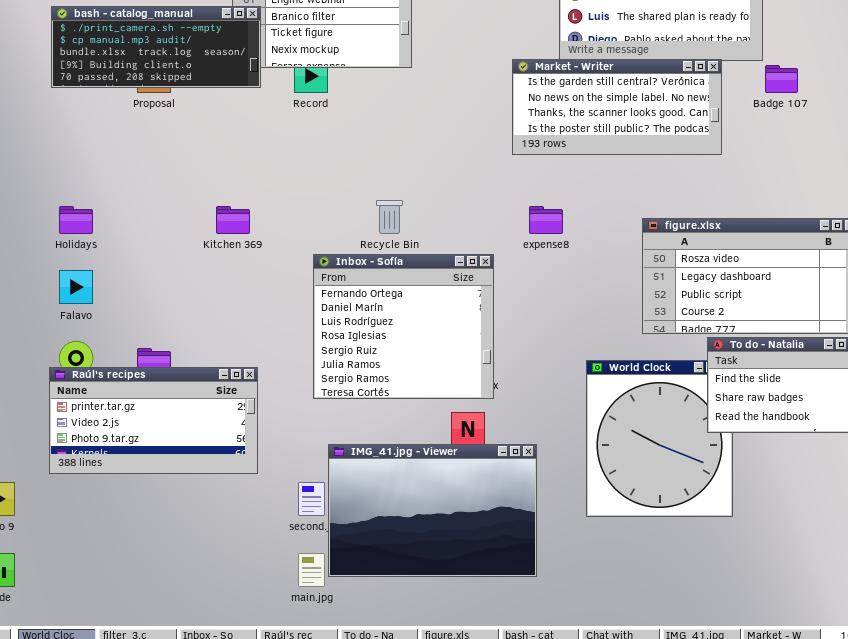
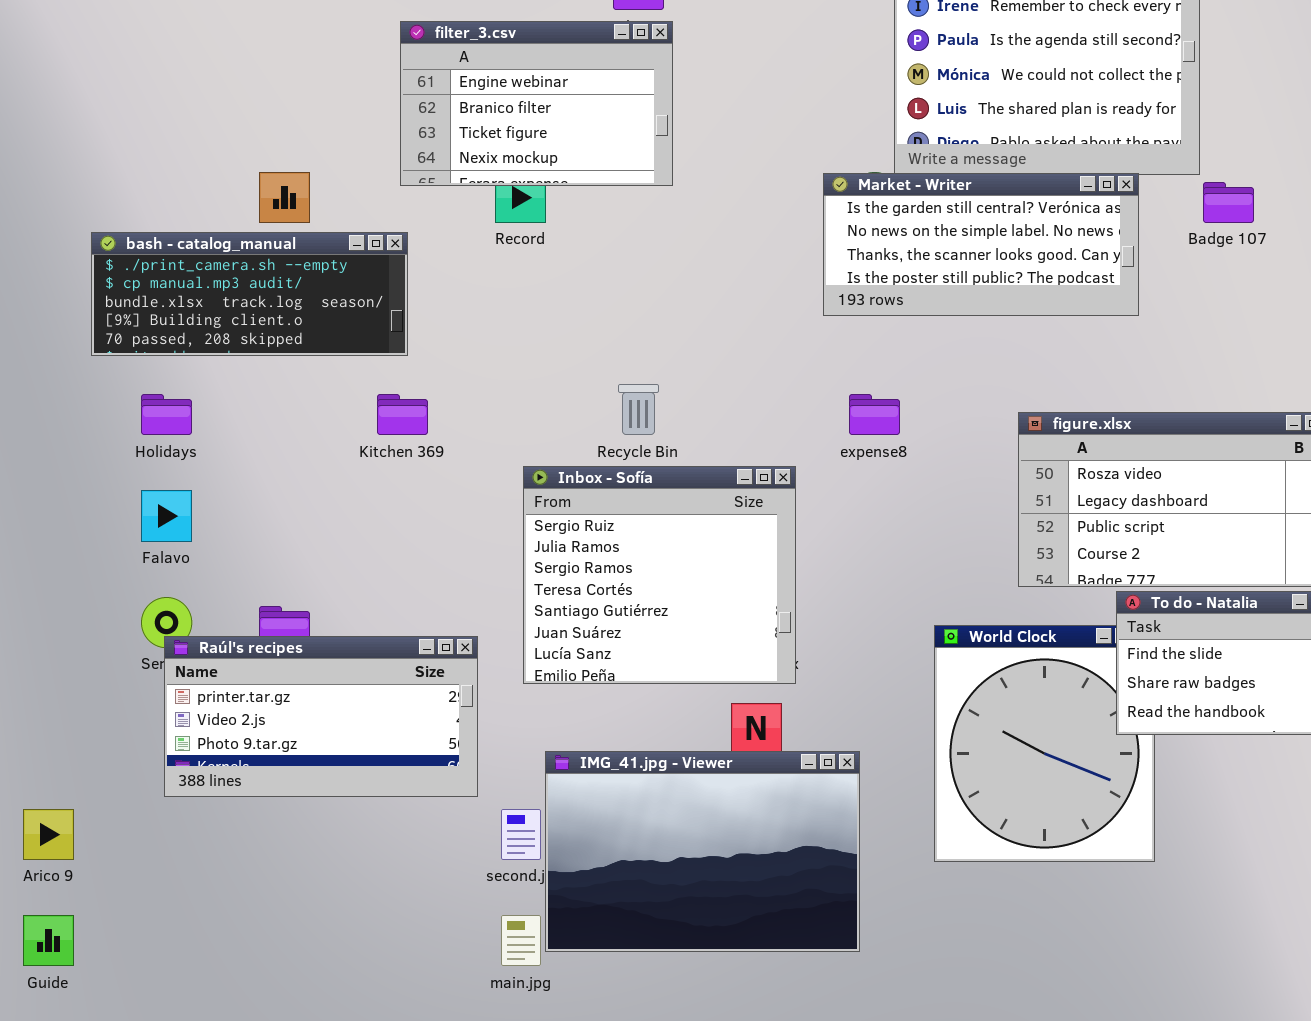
bash - catalog_manual: [51,6,261,88] -> [91,232,408,356], moved
Inbox - Sofía: [313,254,494,399] -> [523,466,796,684], scrolled down 4 rows
Raúl's recipes: [49,367,258,474] -> [164,636,478,797], moved

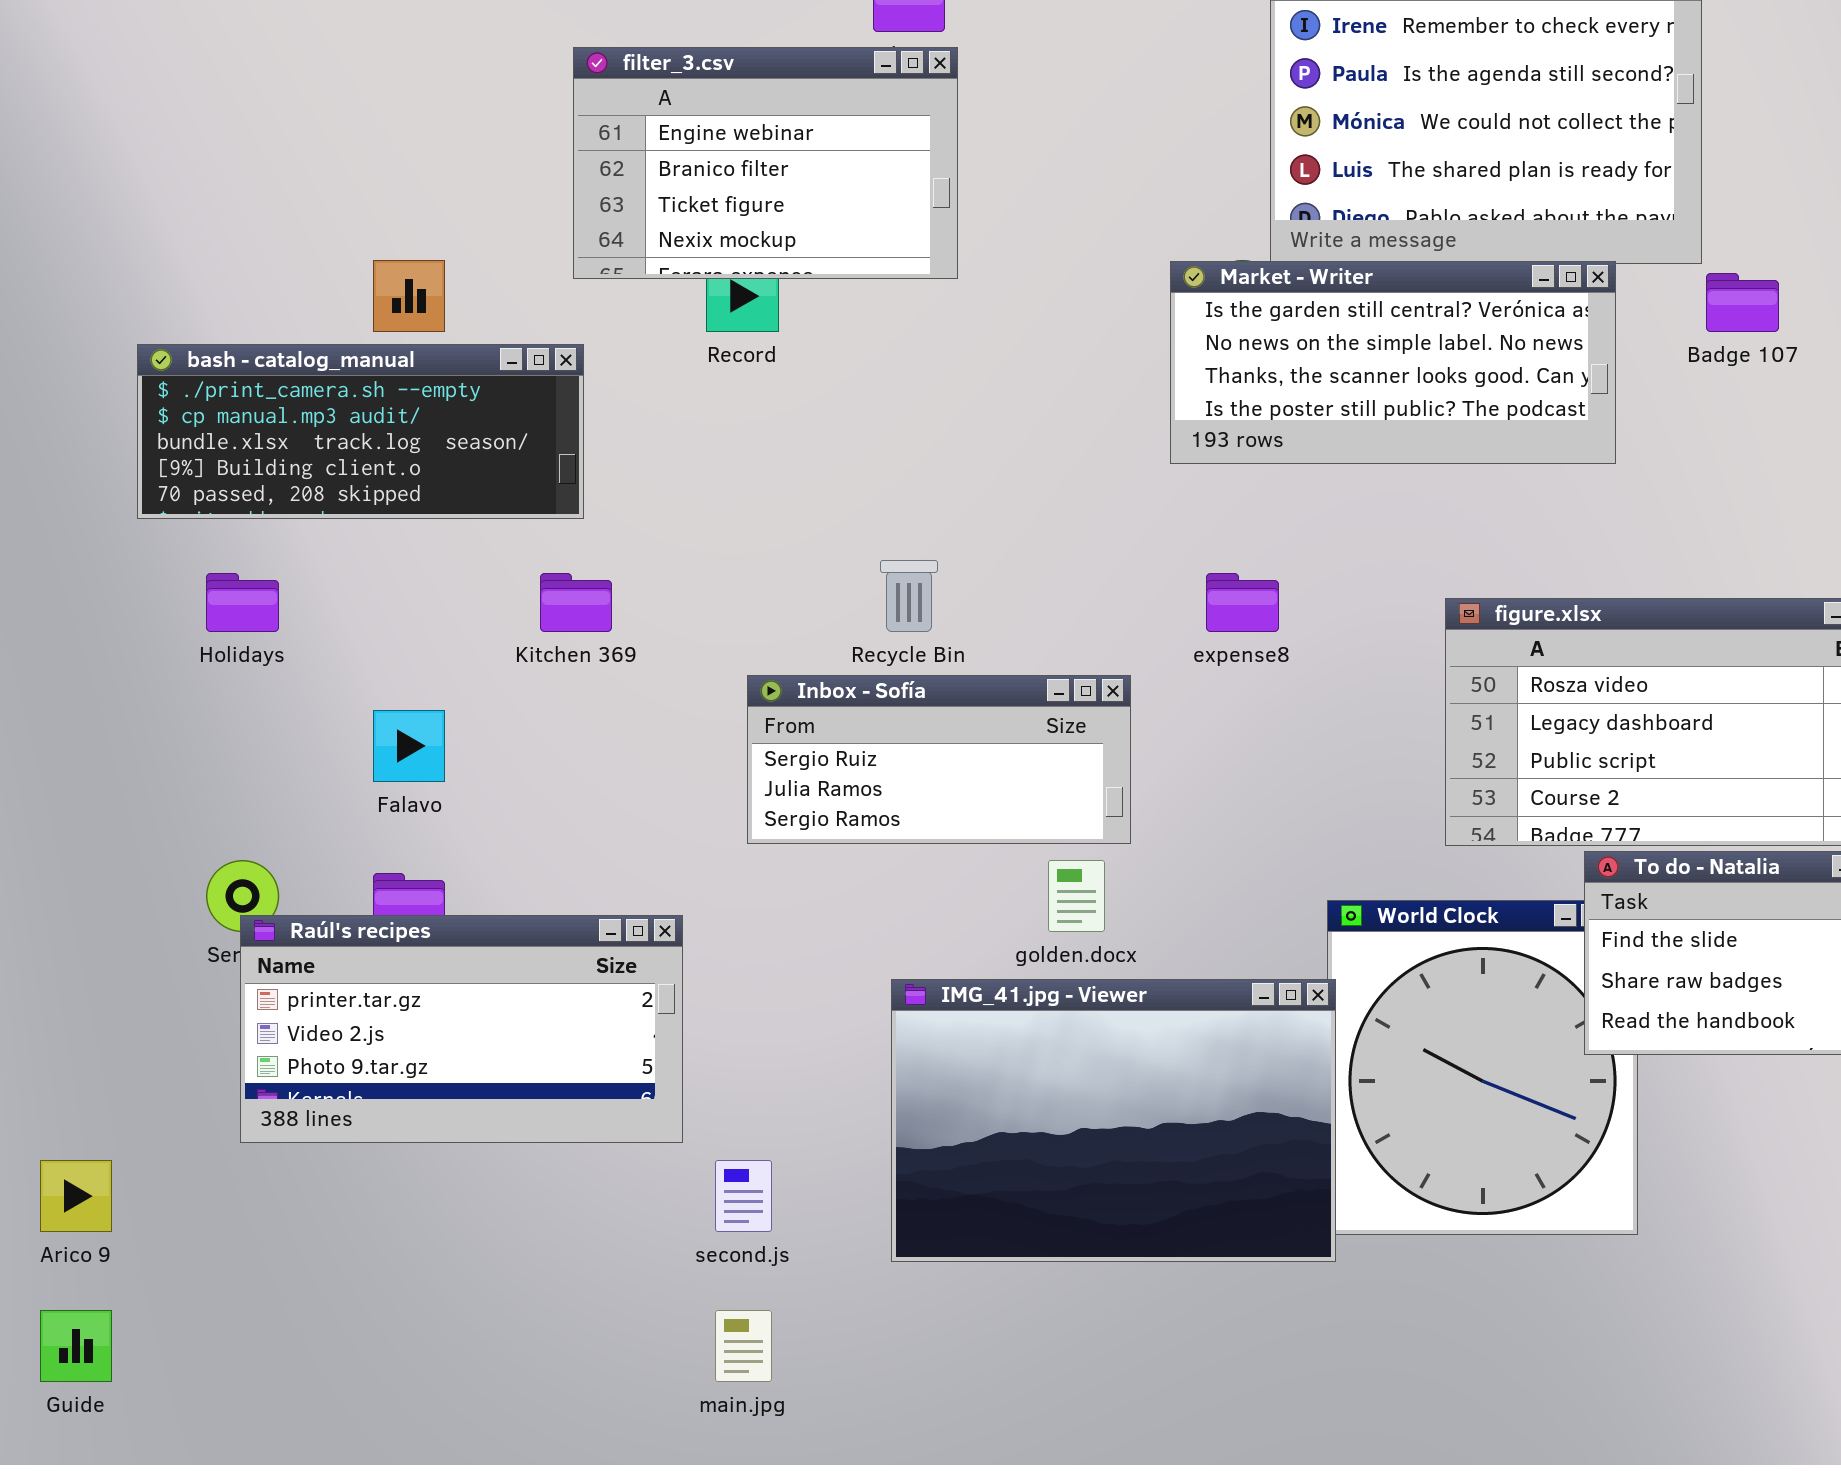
Inbox - Sofía: [523,466,796,684] -> [747,675,1131,844], resized
Falavo: [141,490,192,542] -> [373,710,445,782], moved
IMG_41.jpg - Viewer: [545,751,860,952] -> [891,979,1336,1262], moved

